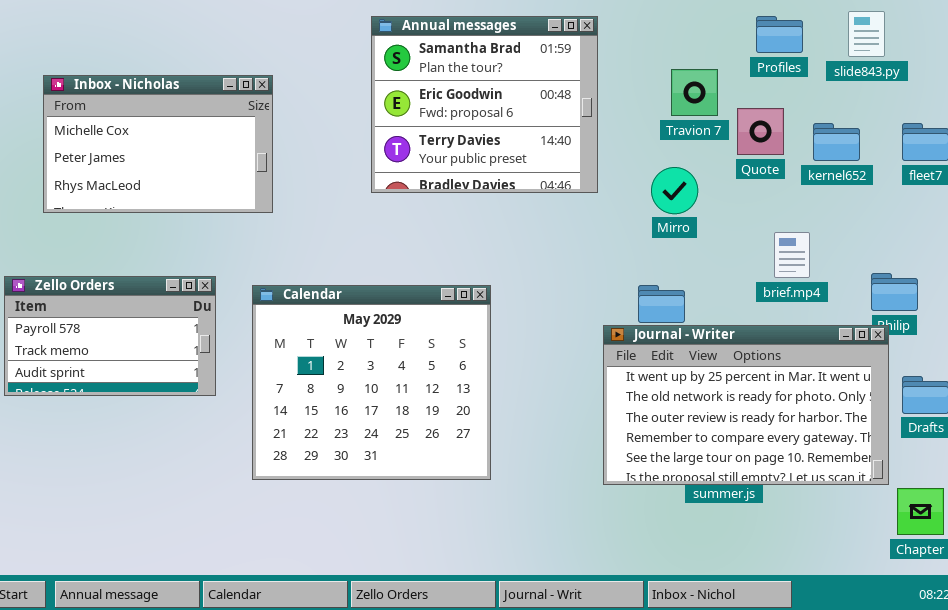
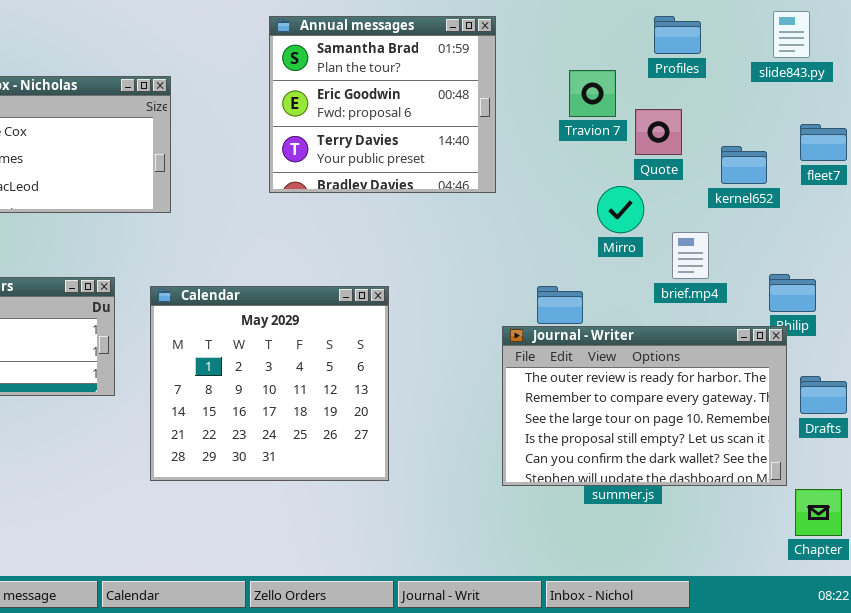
slide843.py: [848,11,885,57] -> [773,11,810,58], moved
kernel652: [813,123,860,161] -> [721,146,767,184], moved
Mirro: [651,167,698,214] -> [597,186,644,233], moved
Journal - Writer: [603,325,889,485] -> [502,326,787,486], scrolled down 2 rows

